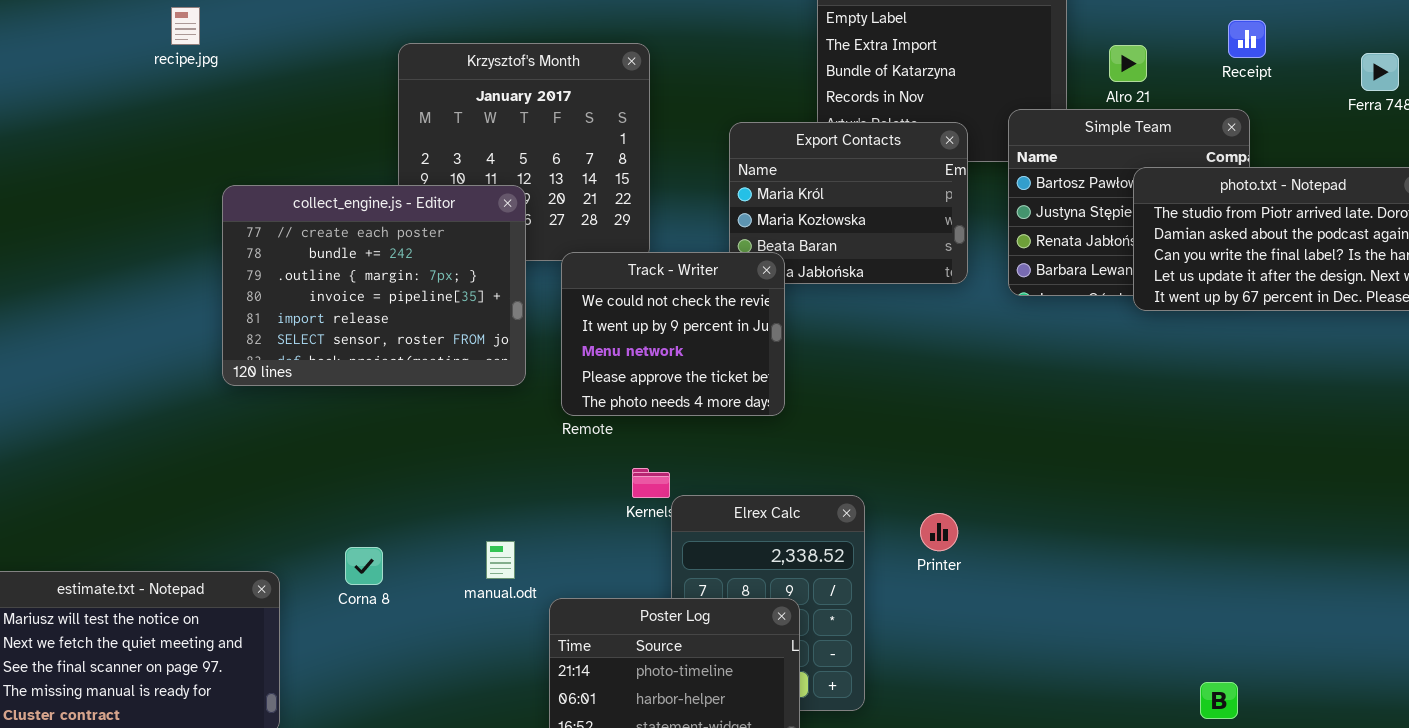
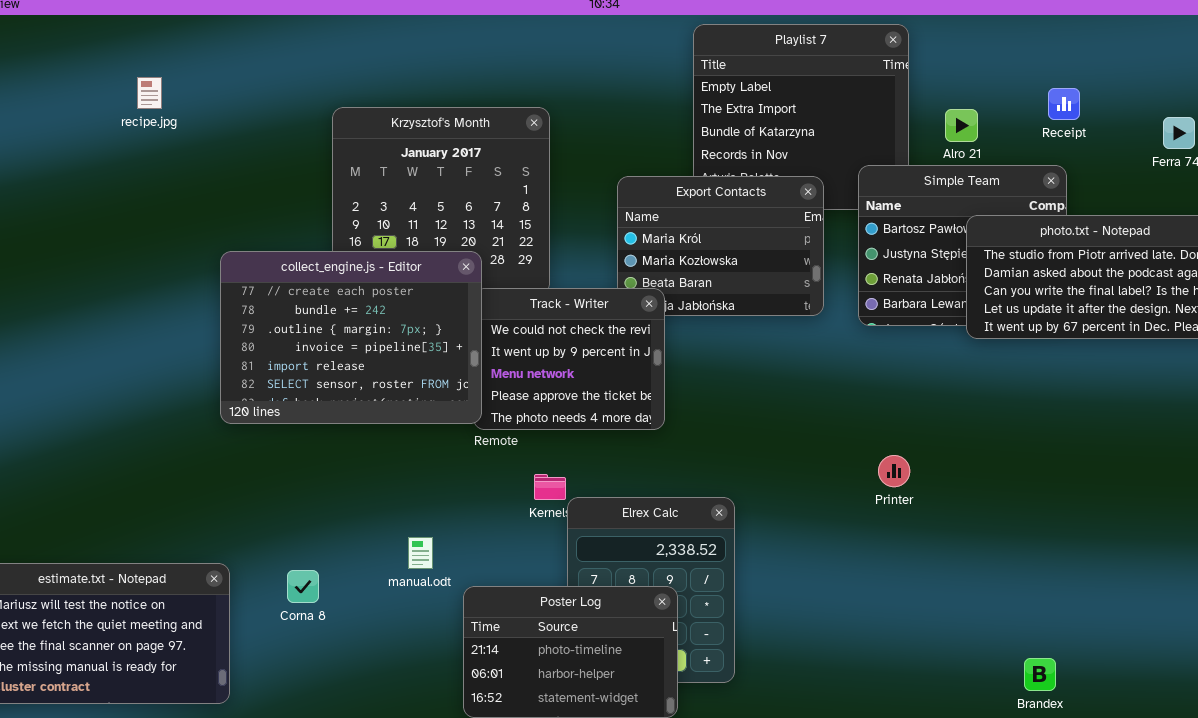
collect_engine.js - Editor: [222,185,526,386] -> [220,251,482,424], moved
Printer: [920,513,958,551] -> [878,455,910,487], moved
Corna 8: [345,547,383,585] -> [287,570,319,603], moved

